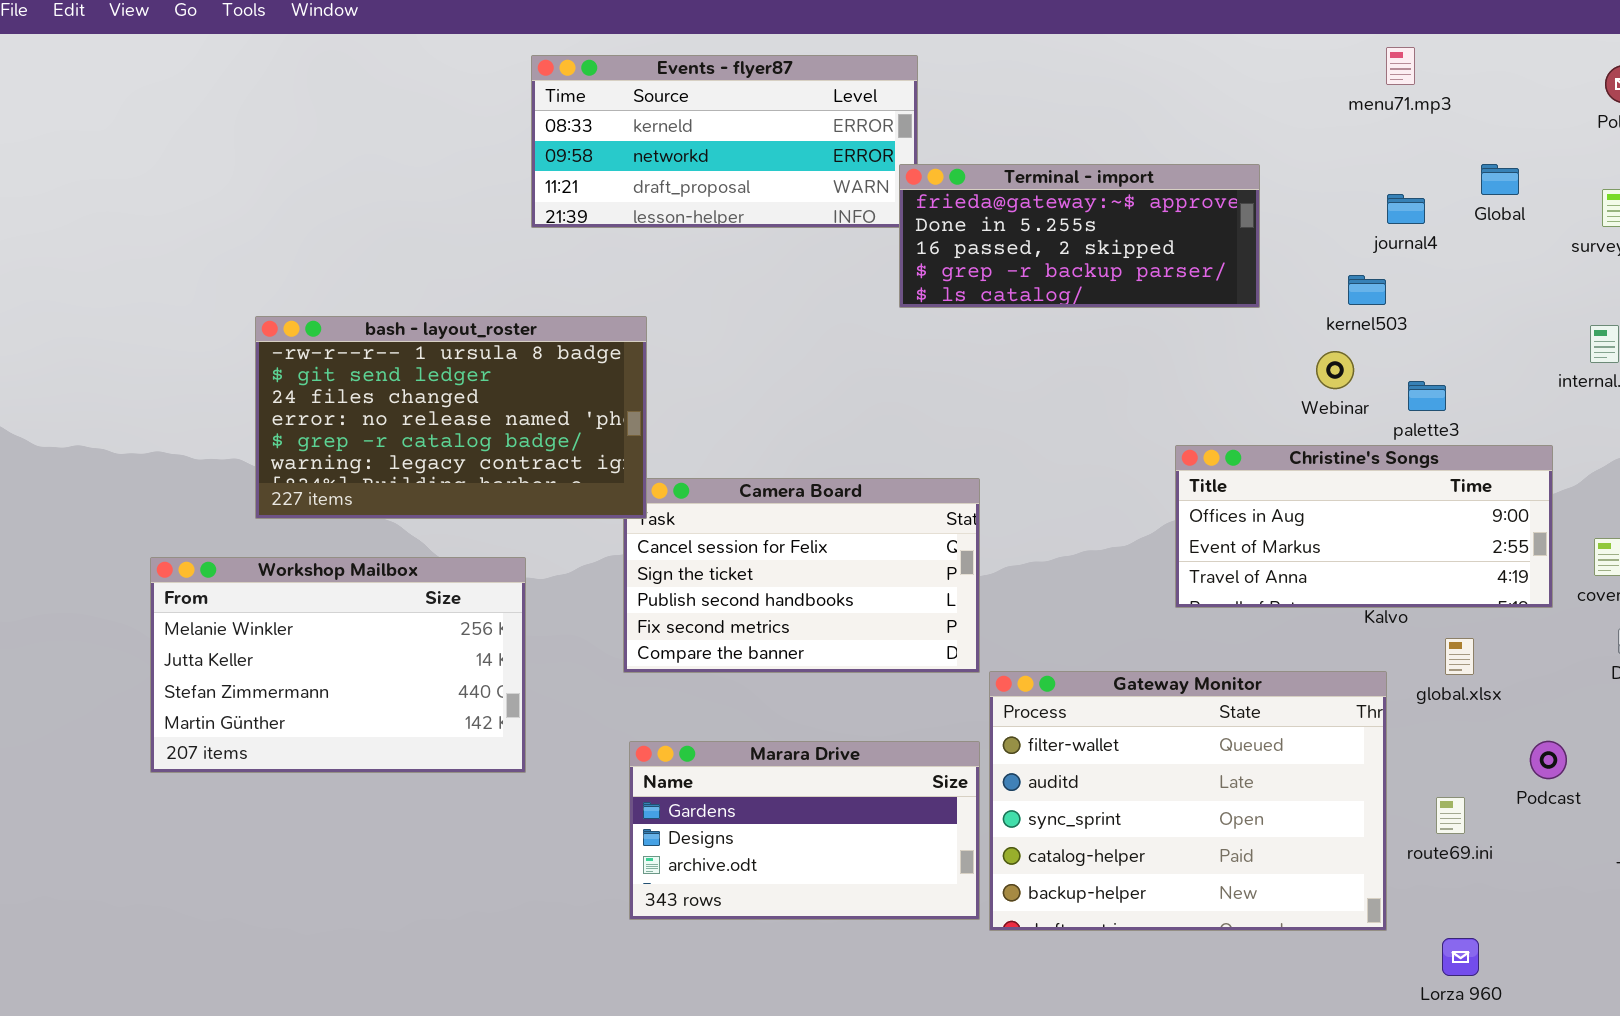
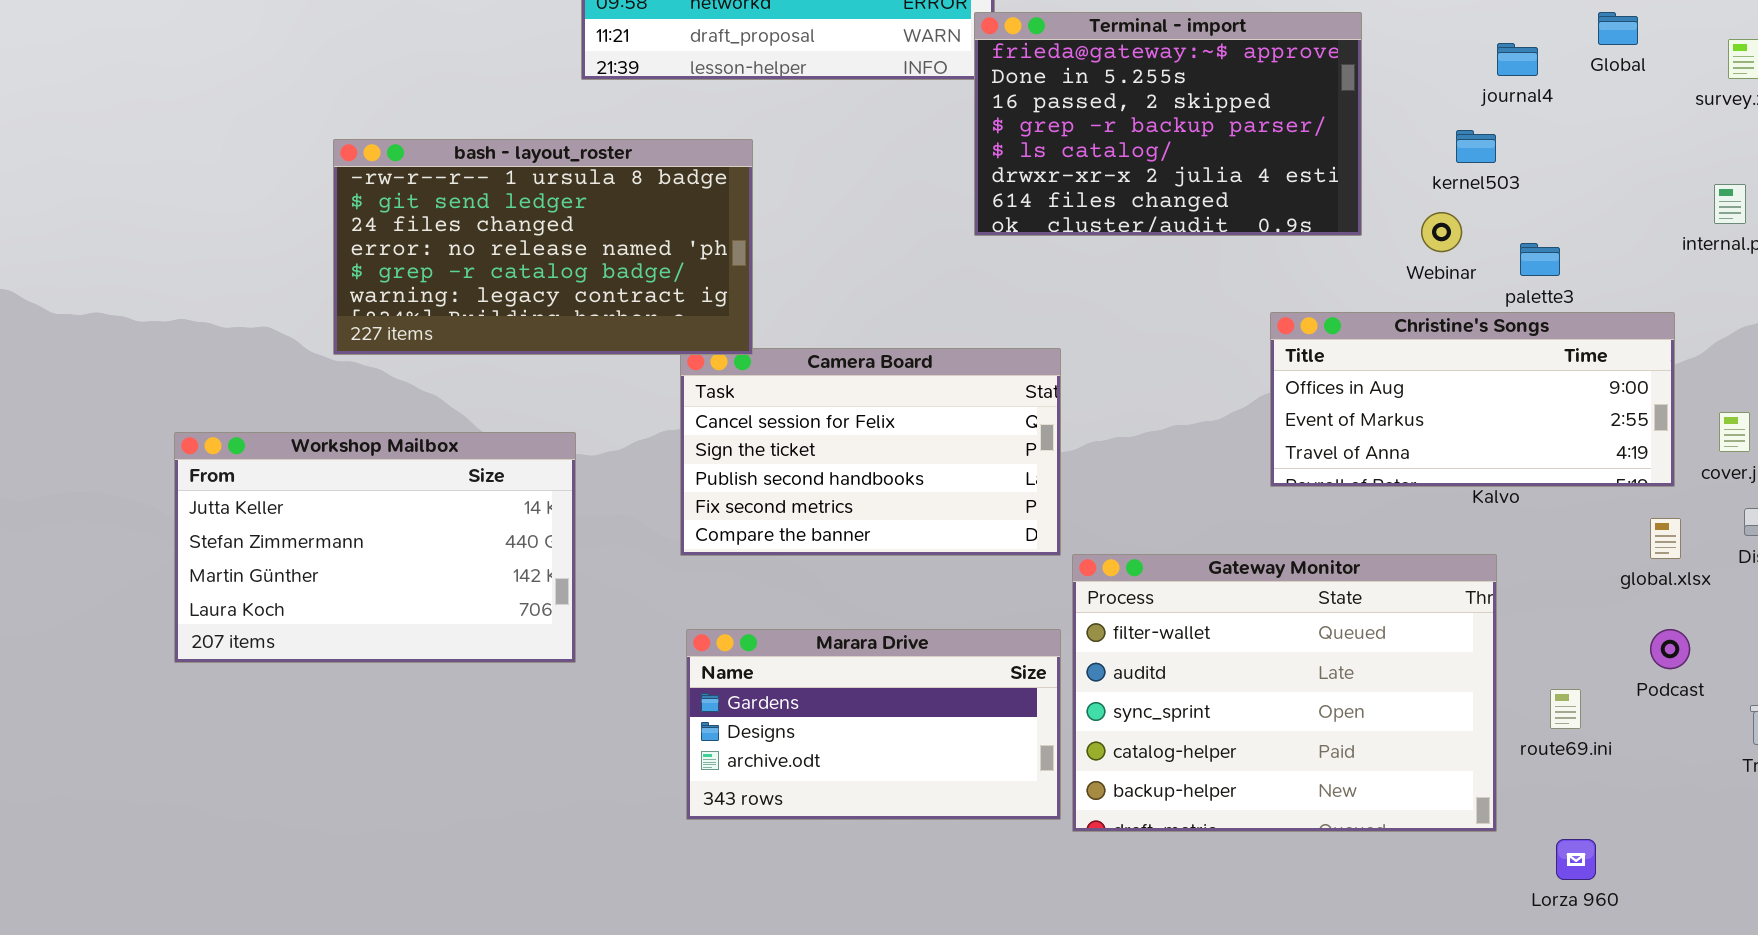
Terminal - import: [899,164,1260,308] -> [974,12,1362,236], resized
bash - layout_roster: [255,316,647,519] -> [333,139,753,355], moved
Workshop Mailbox: [150,557,526,773] -> [174,432,576,663], scrolled down 1 row
global.xlsx: [1445,638,1474,675] -> [1650,518,1681,559], moved

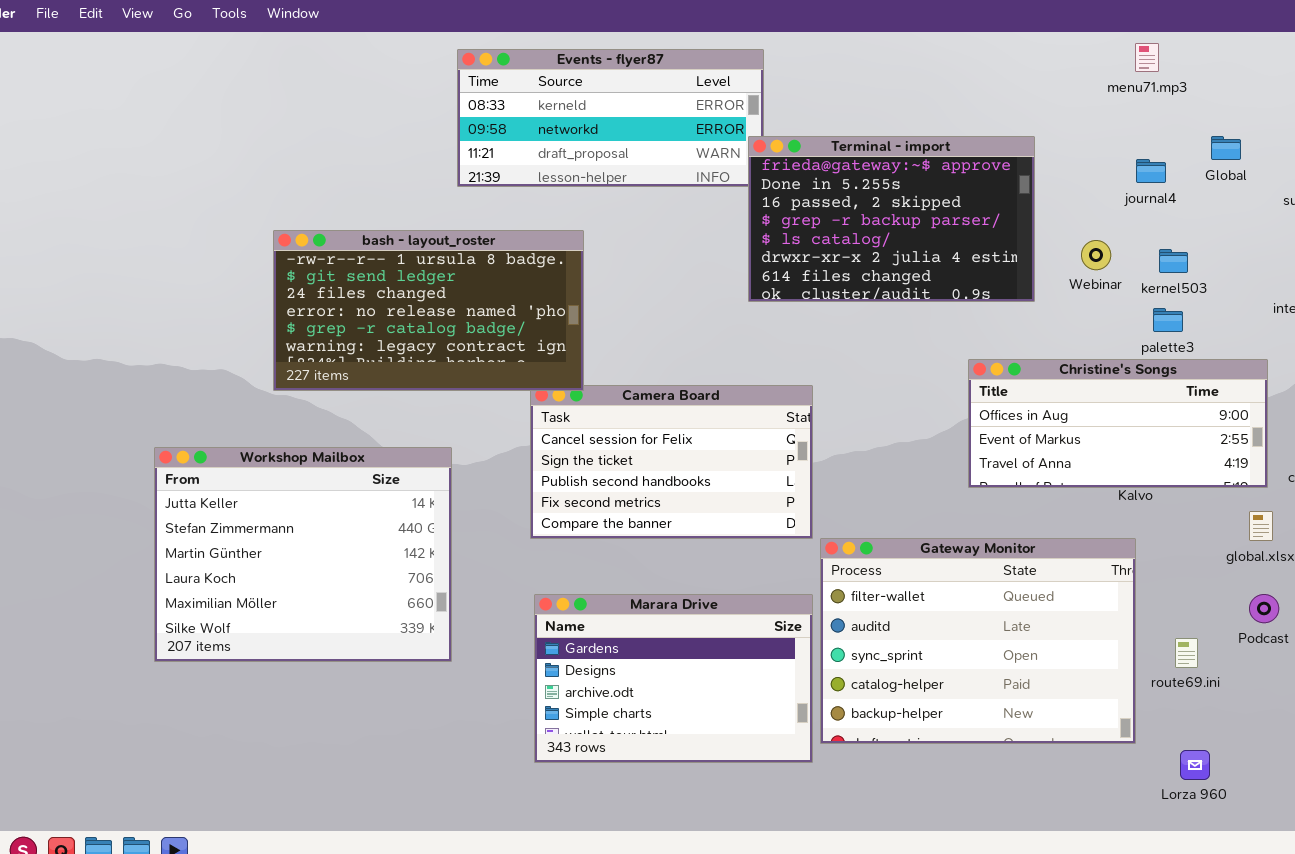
kernel503: [1456,130,1496,163] -> [1159,249,1188,273], moved
Webinar: [1421,212,1462,252] -> [1081,240,1111,270], moved
Workshop Mailbox: [174,432,576,663] -> [154,447,452,662], resized
Marara Drive: [686,629,1061,820] -> [534,594,813,763], resized

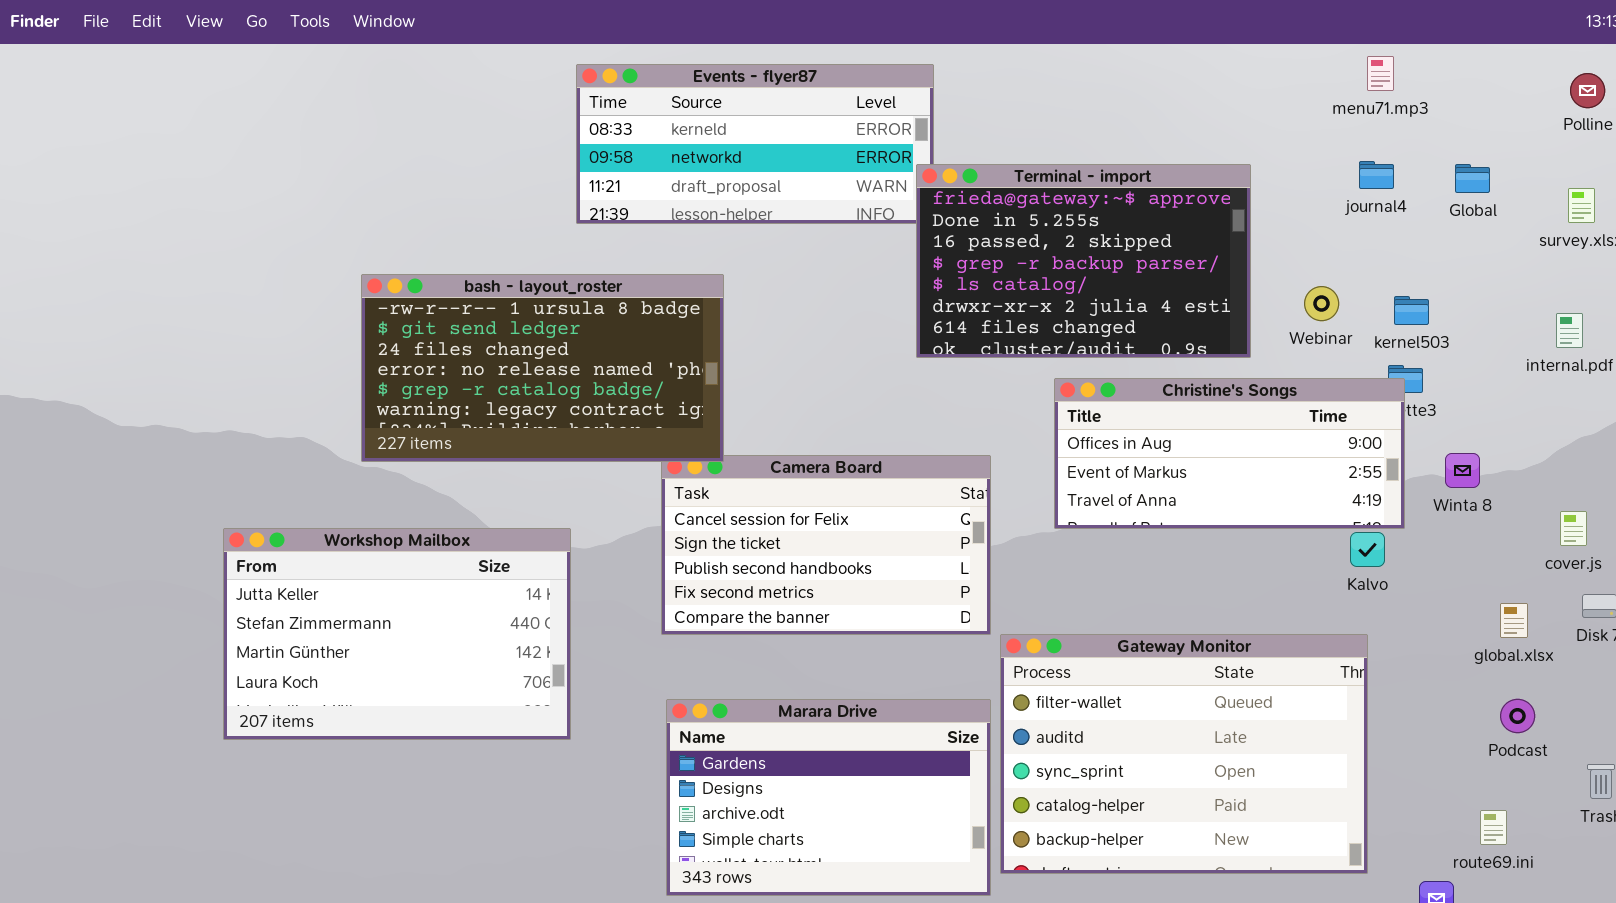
journal4: [1136,159,1166,183] -> [1359,161,1394,189], moved
Christine's Songs: [968,359,1268,488] -> [1054,378,1405,529], moved
Workshop Mailbox: [154,447,452,662] -> [223,528,571,740], resized
route69.ini: [1175,638,1198,668] -> [1480,810,1507,845], moved

